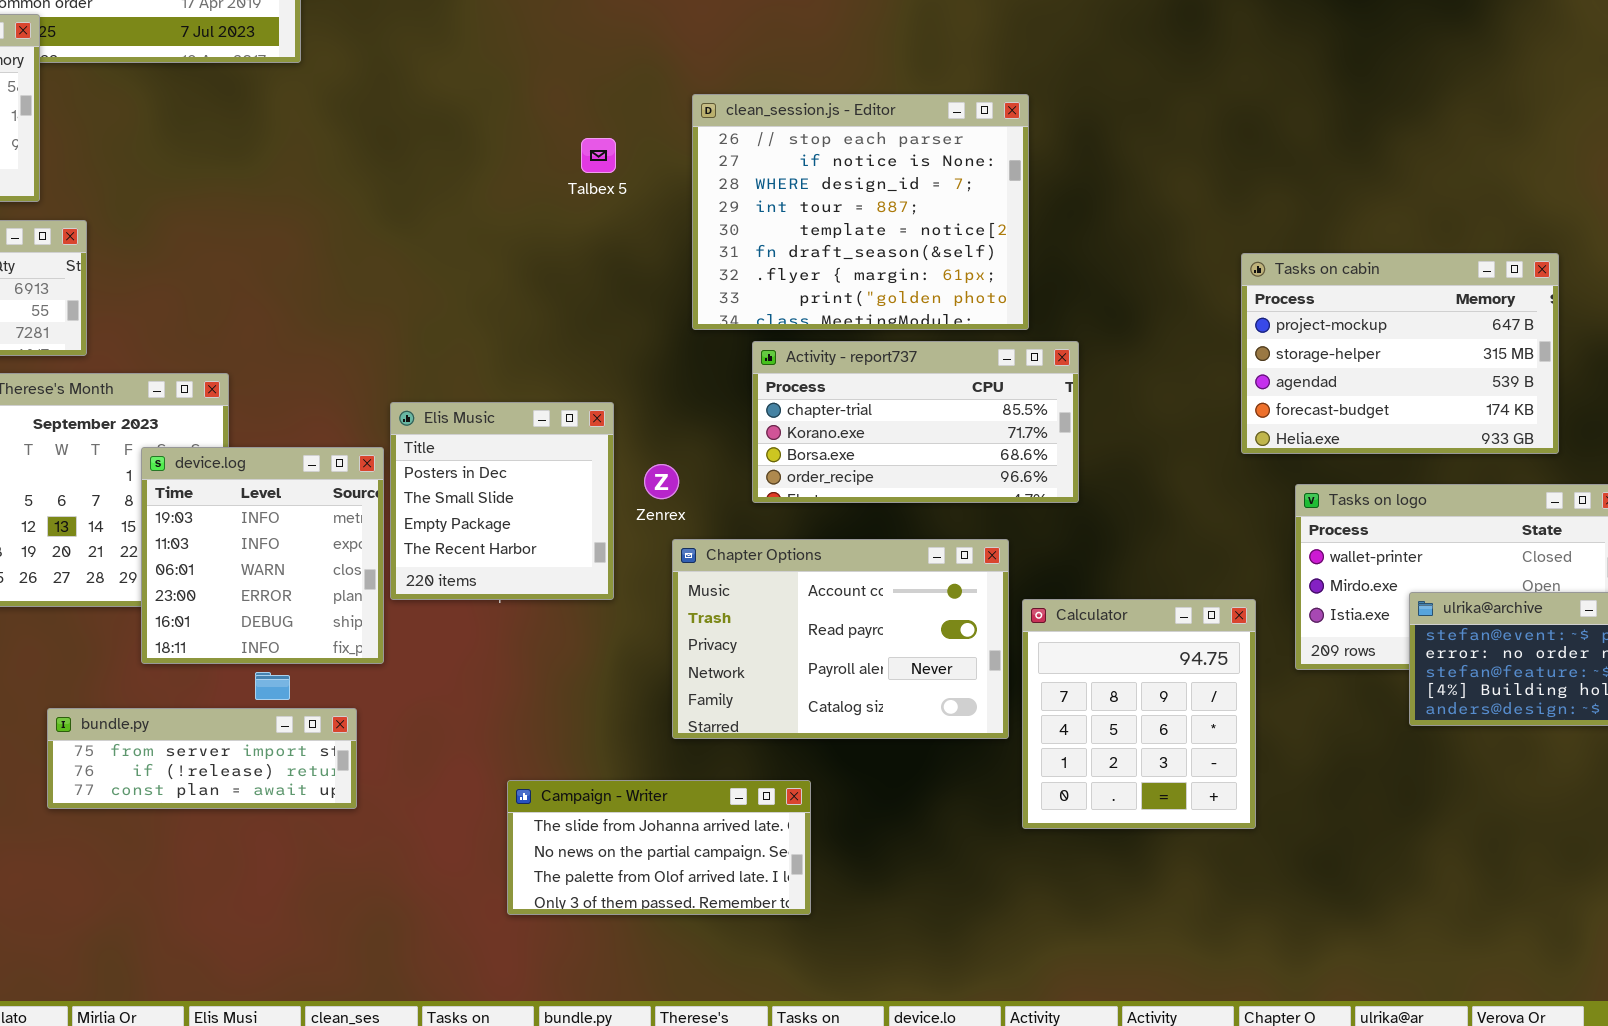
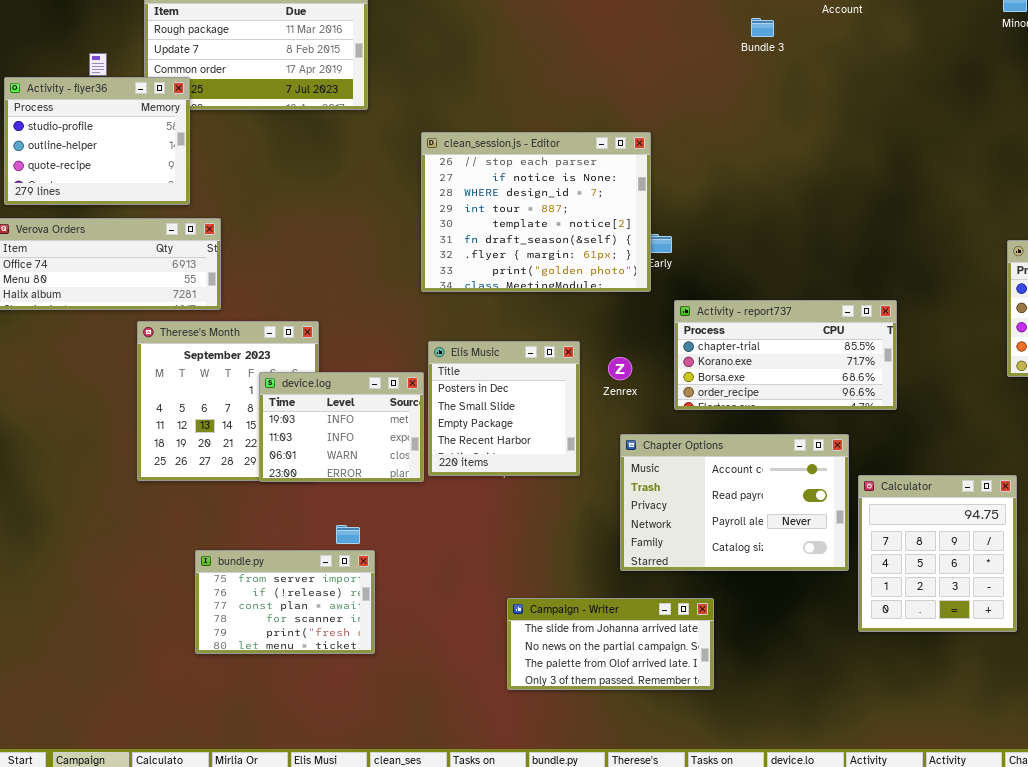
clean_session.js - Editor: [692,94,1029,330] -> [421,132,651,292], moved
device.log: [141,447,384,664] -> [259,372,424,482], resized
Zenrex: [644,464,679,499] -> [608,357,632,380], moved
bundle.py: [47,708,357,809] -> [195,550,375,654], resized

